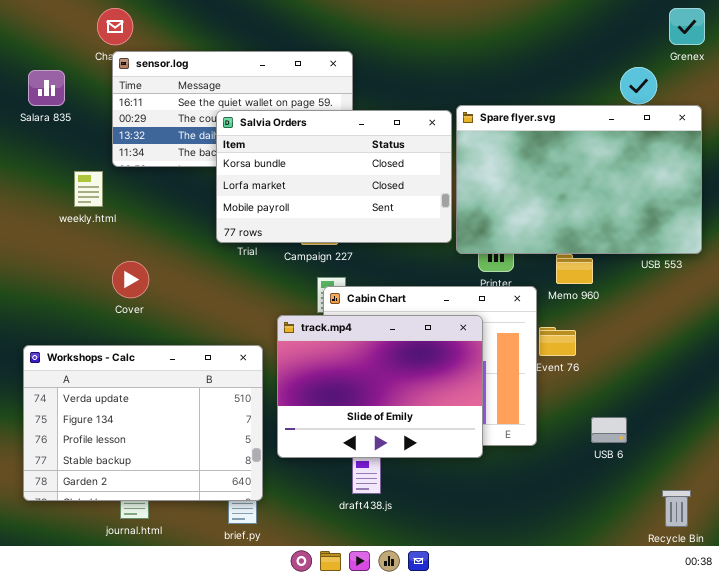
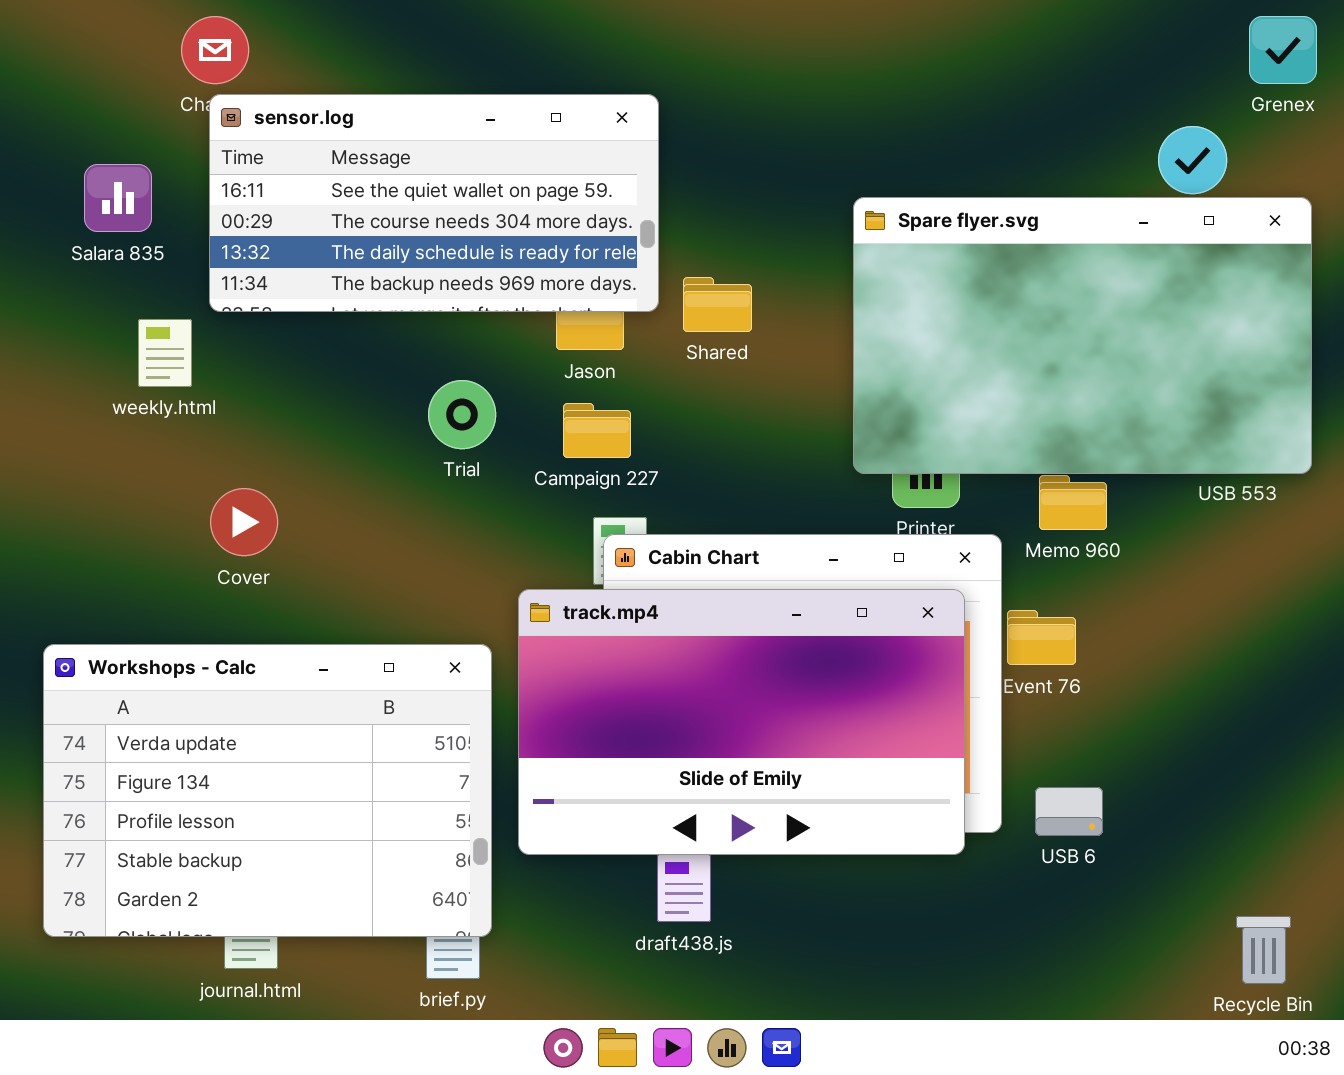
Salara 835: [28,70,65,106] -> [84,164,152,232], moved
Salvia Orders: [216,110,452,243] -> none, closed
track.mp4: [277,315,483,458] -> [518,589,965,855], resized
USB 6: [591,417,627,443] -> [1035,787,1103,836], moved

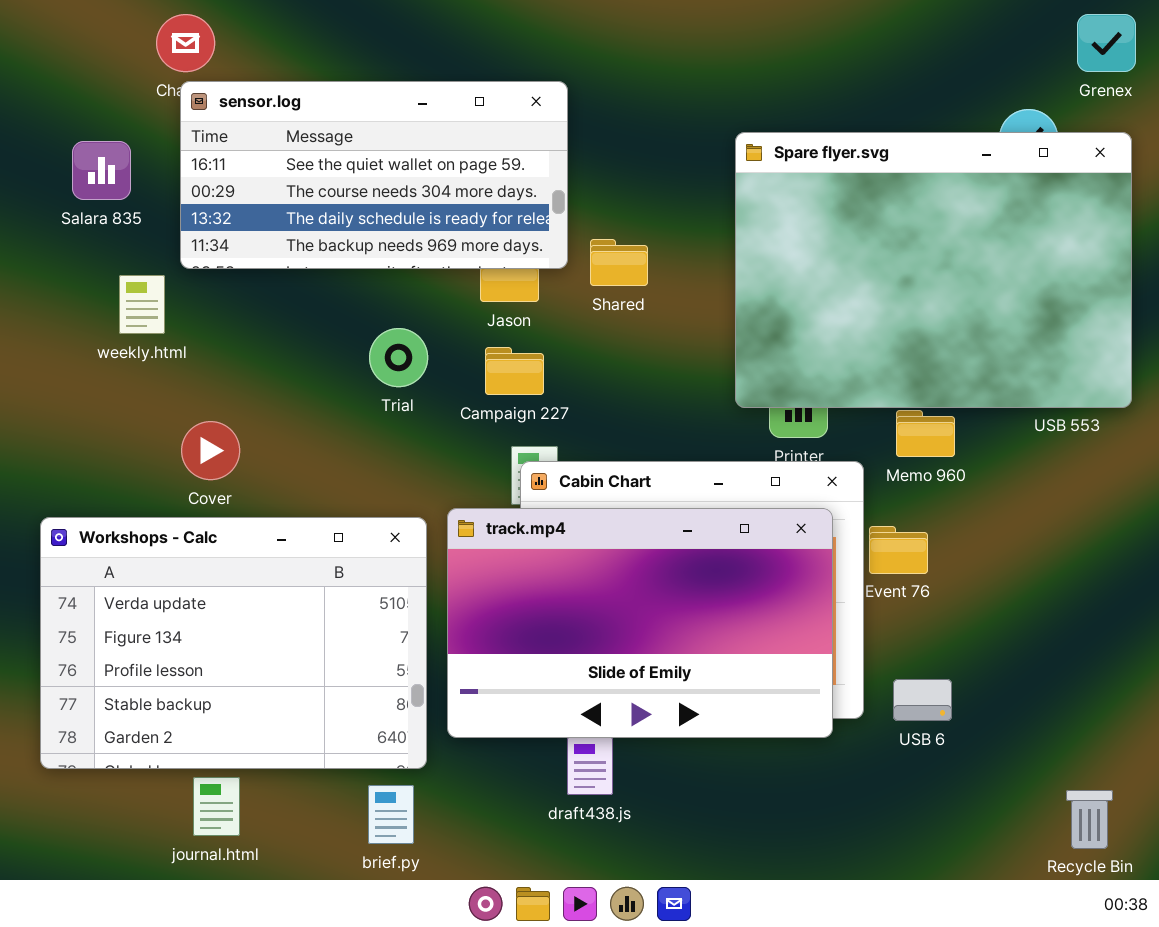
Spare flyer.svg: [853,197,1312,474] -> [735,132,1132,408], resized
Workshops - Calc: [43,644,492,937] -> [40,517,427,769], moved

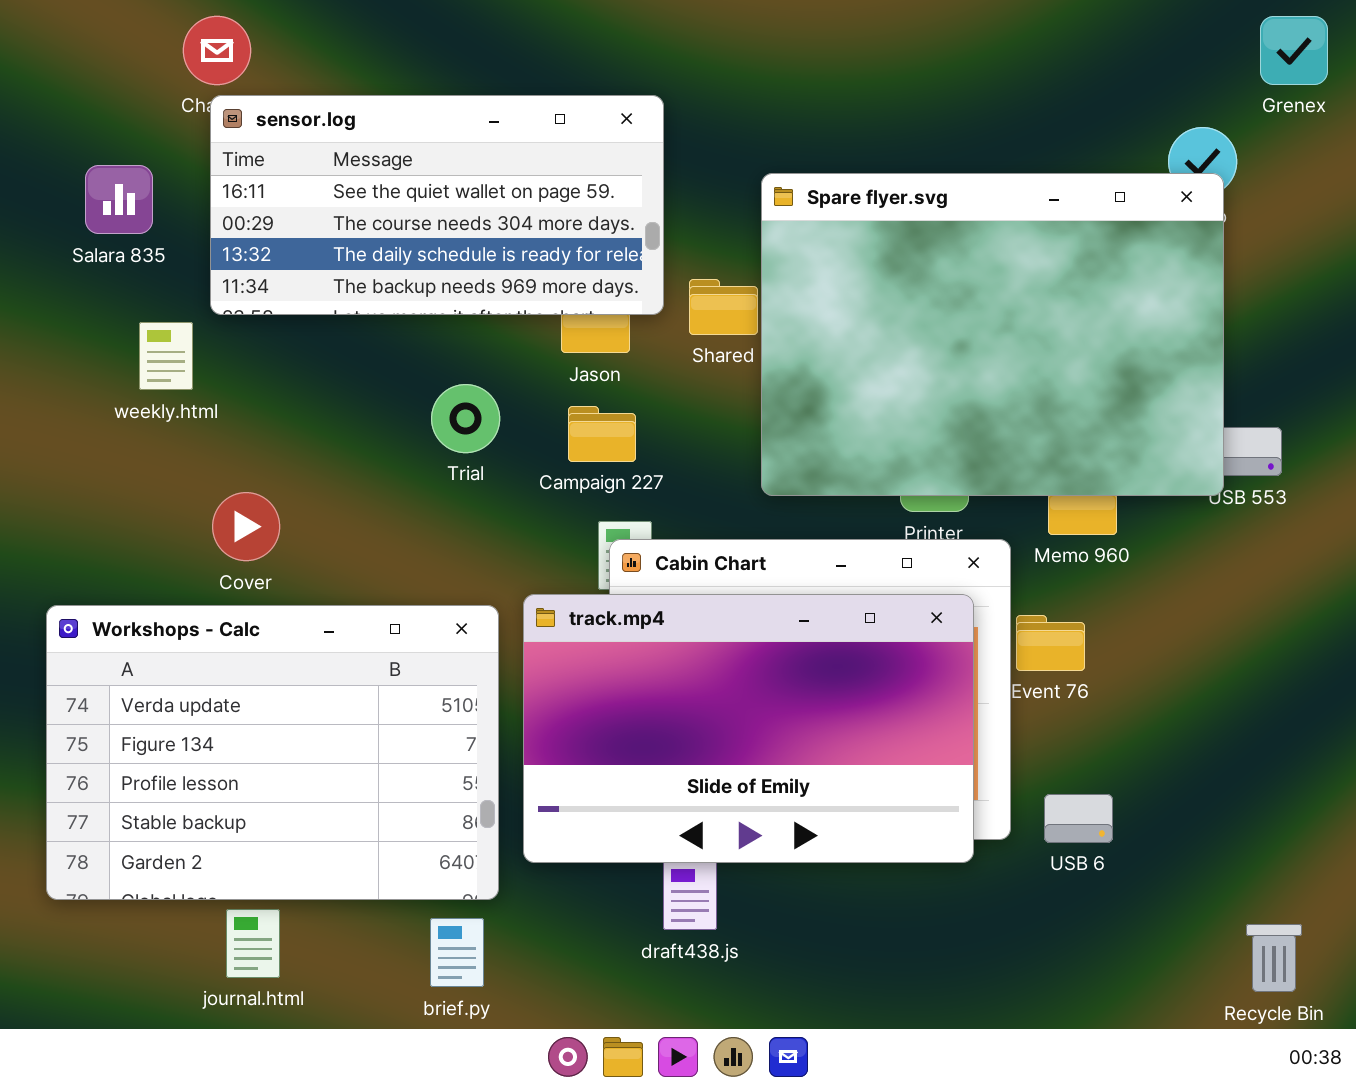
Spare flyer.svg: [735,132,1132,408] -> [761,173,1224,496], moved

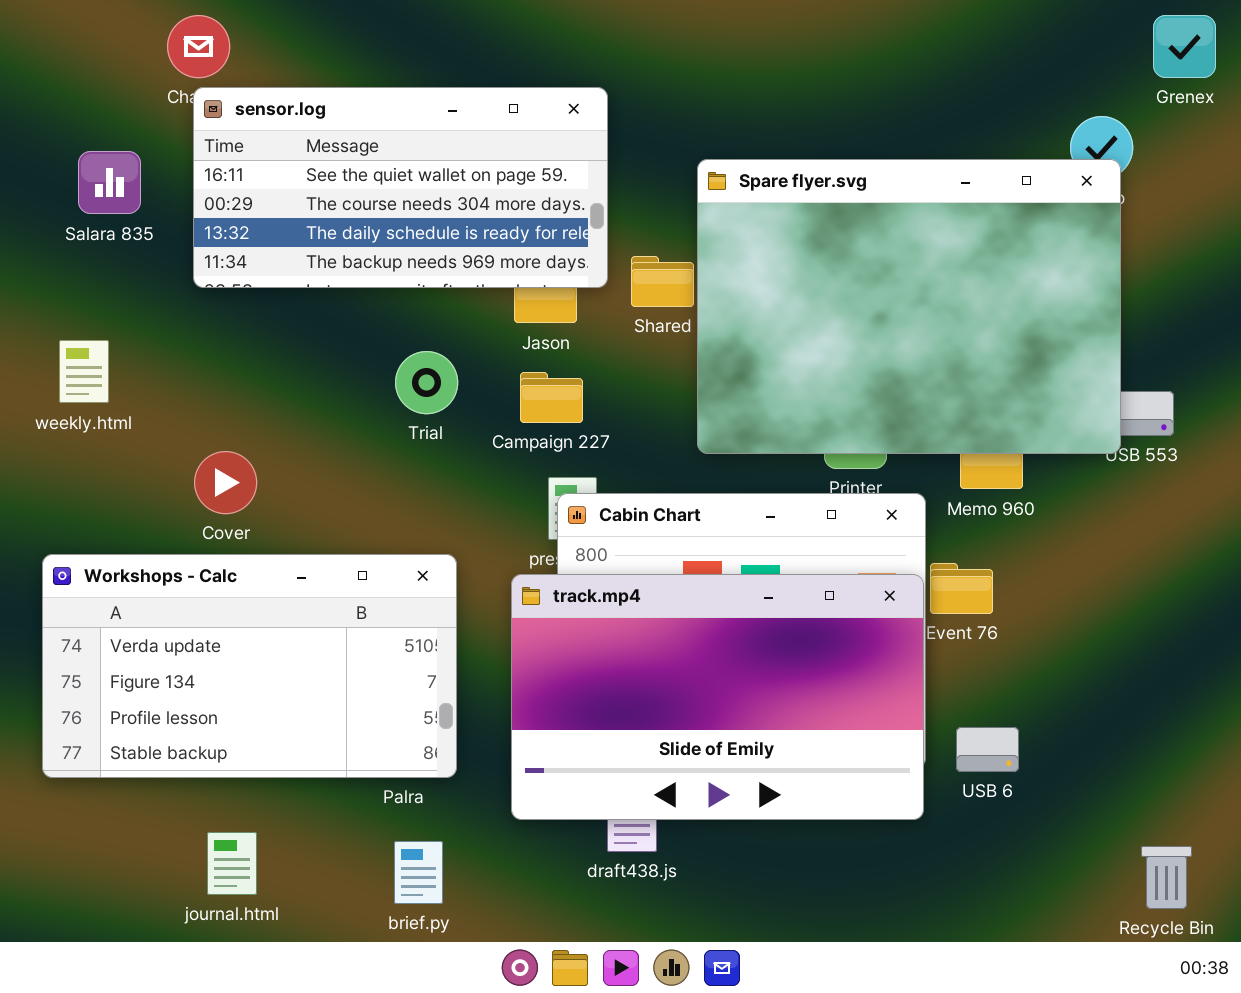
weekly.html: [139,322,193,390] -> [59,340,109,403], moved
track.mp4: [523,594,974,863] -> [511,574,924,820], moved
Workshops - Calc: [46,605,499,900] -> [42,554,457,778], resized

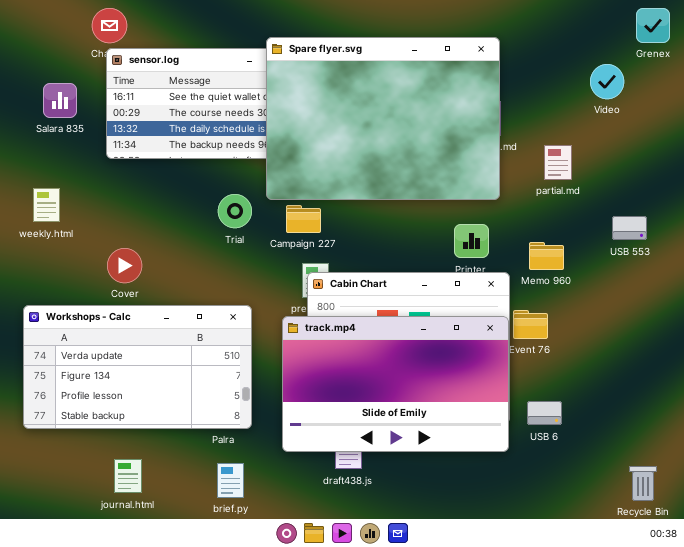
Spare flyer.svg: [697,159,1121,454] -> [266,37,500,200], moved

